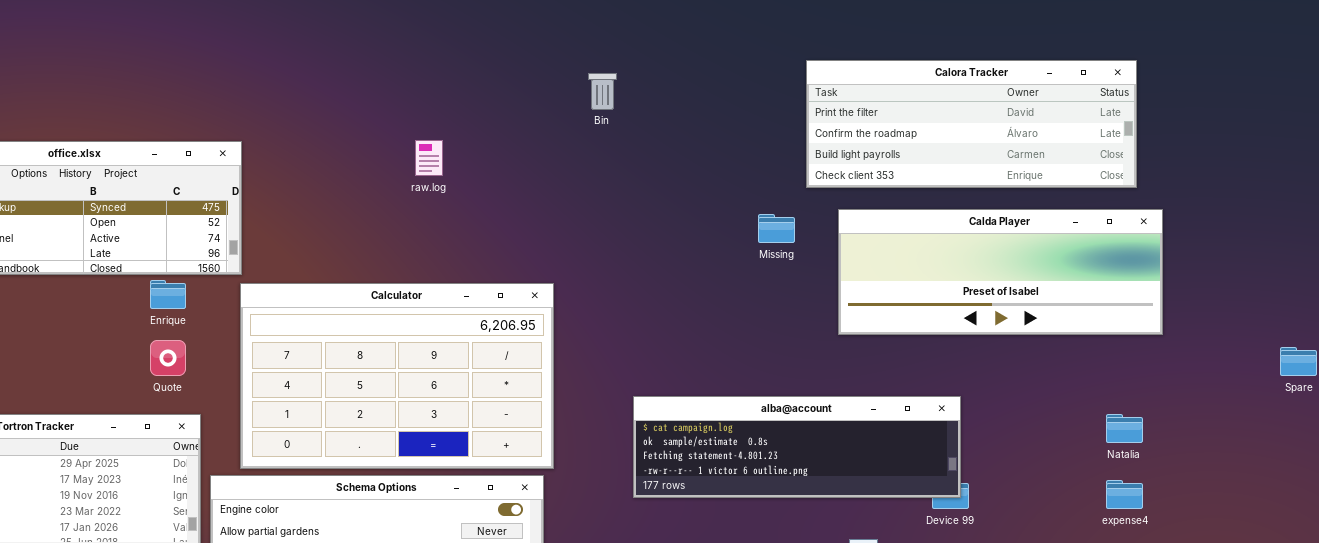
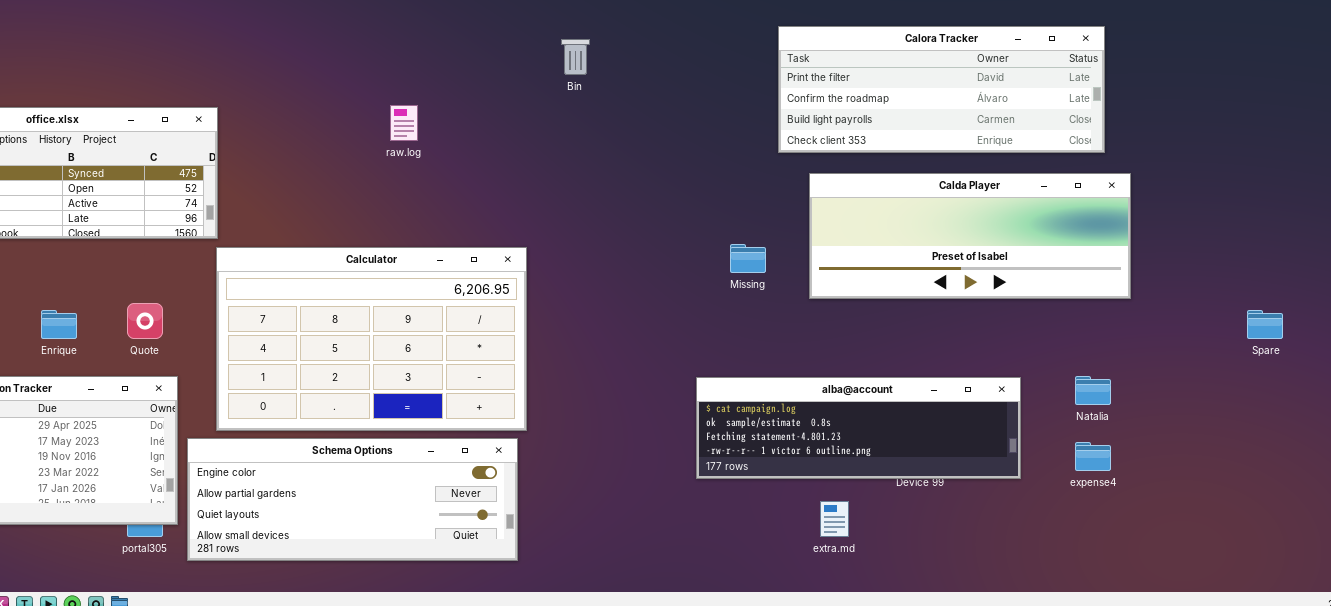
Missing: [758,214,795,243] -> [730,244,766,273], moved
Enrique: [150,280,186,309] -> [41,310,77,339], moved
alba@account: [633,396,961,498] -> [696,377,1021,479], moved

